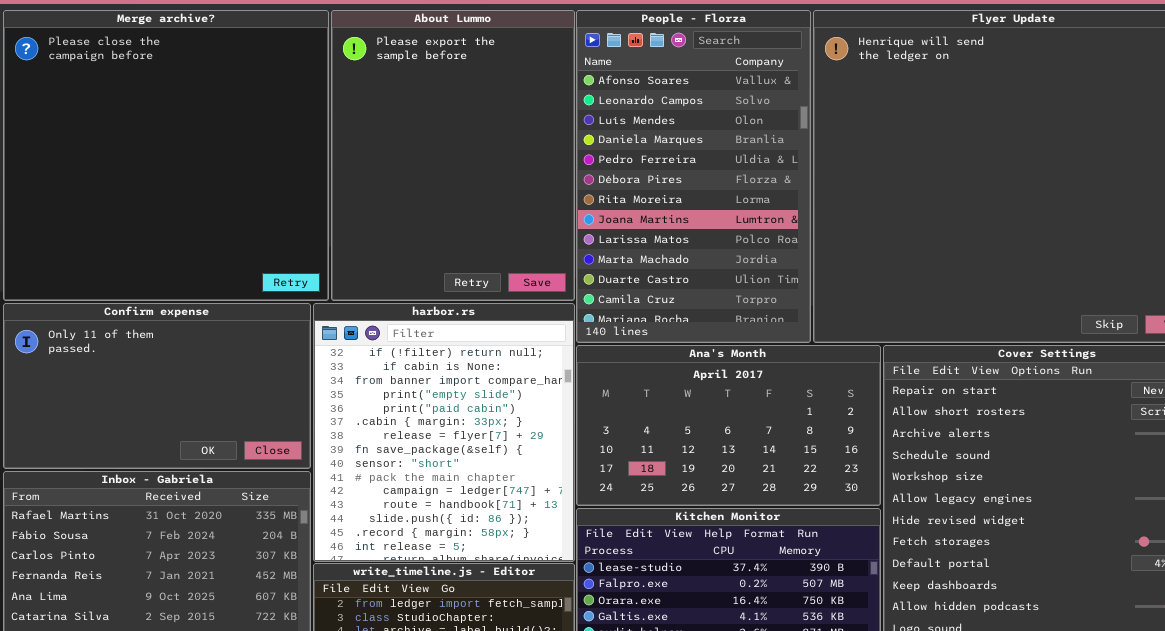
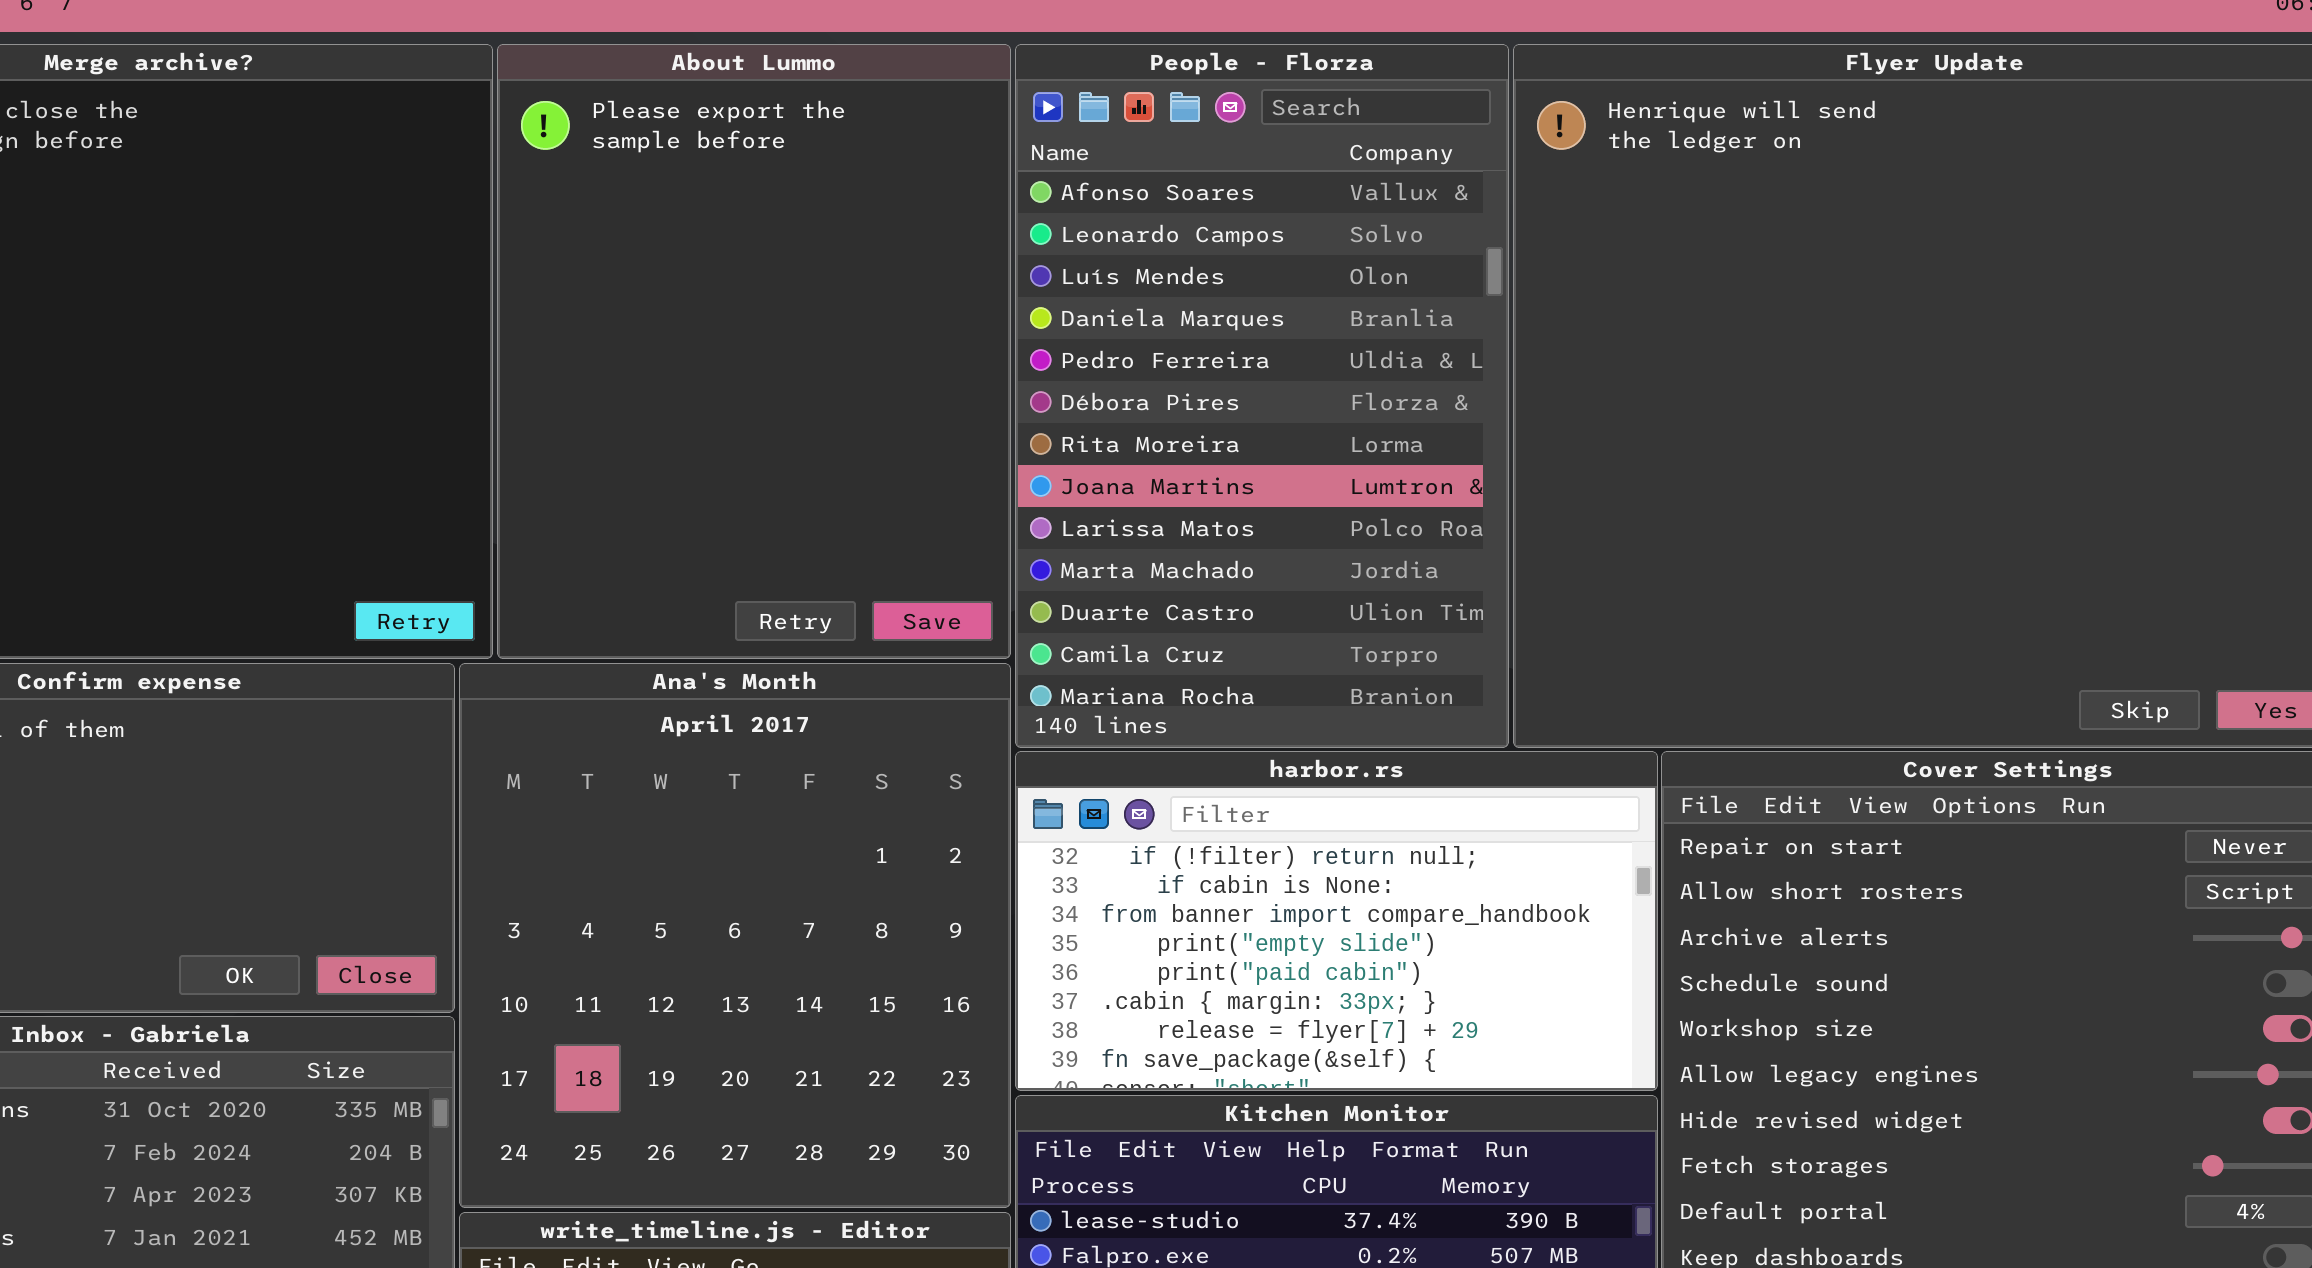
harbor.rs: [313,303,575,562] -> [1015,751,1658,1091], moved, resized
Ana's Month: [576,345,881,506] -> [459,663,1011,1208], moved, resized

